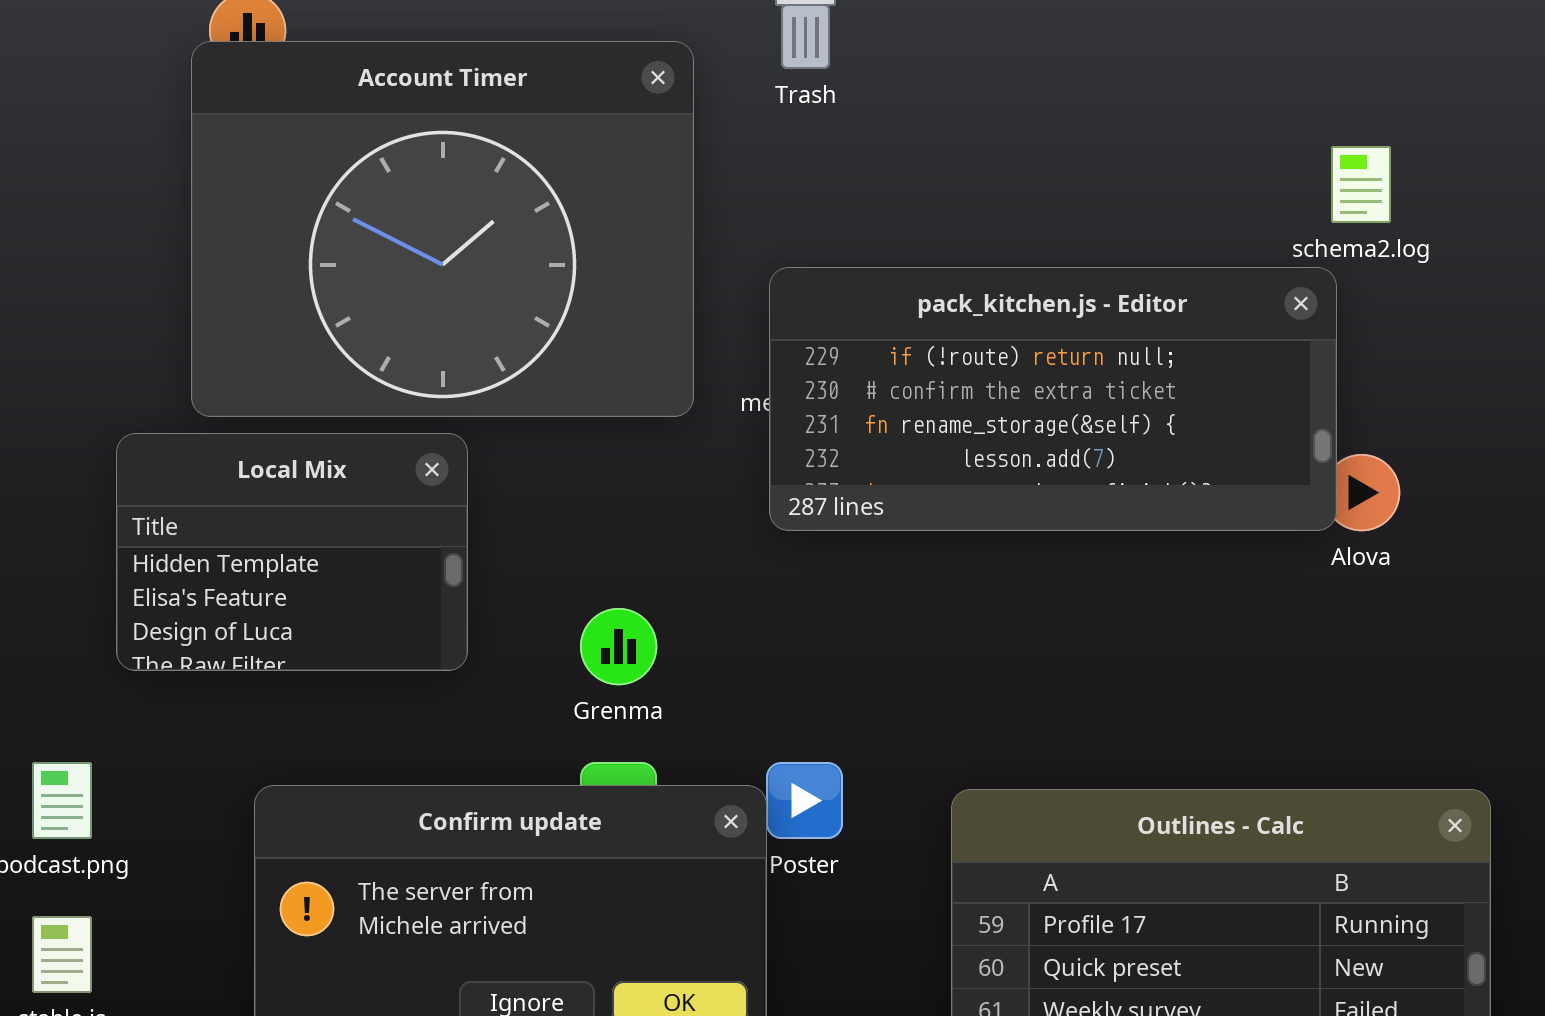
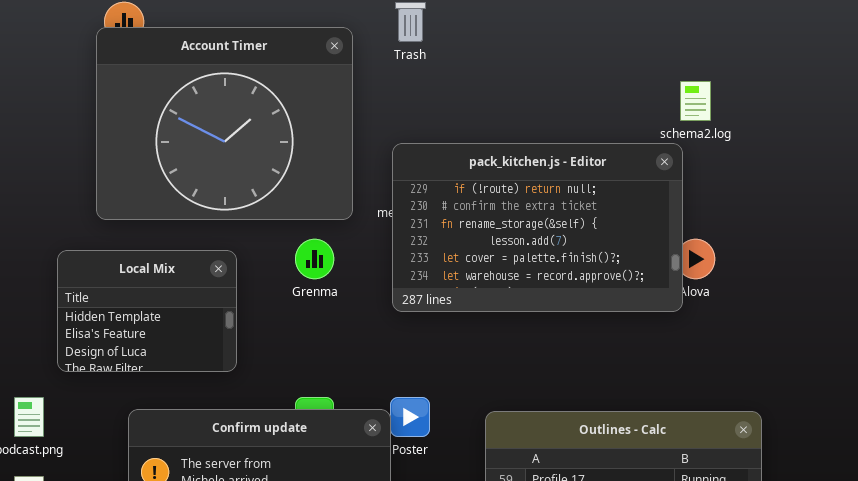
pack_kitchen.js - Editor: [769,267,1337,531] -> [392,143,683,312], resized
Local Mix: [116,433,468,671] -> [57,250,237,372], moved
Grenma: [580,608,657,685] -> [295,239,334,279], moved

